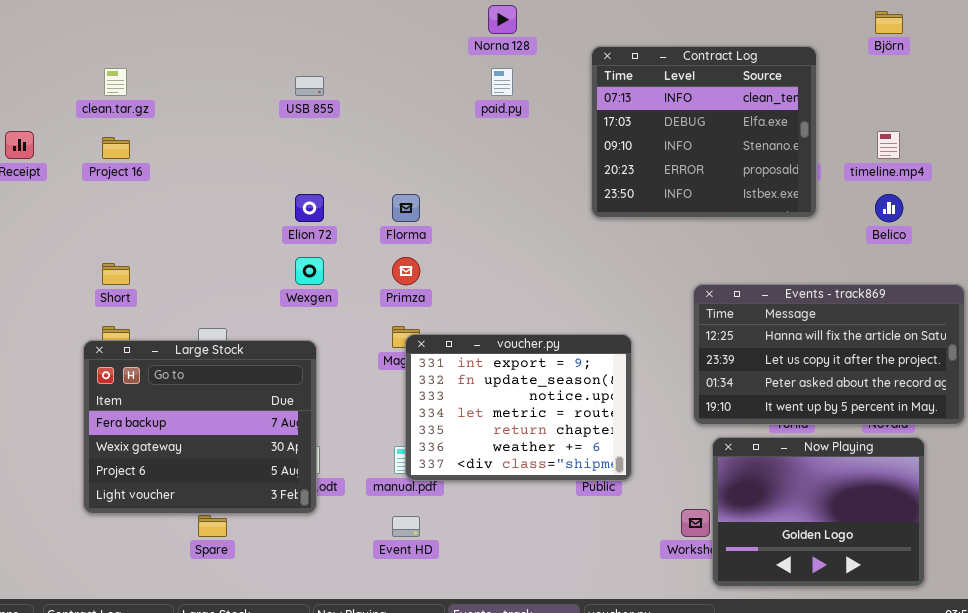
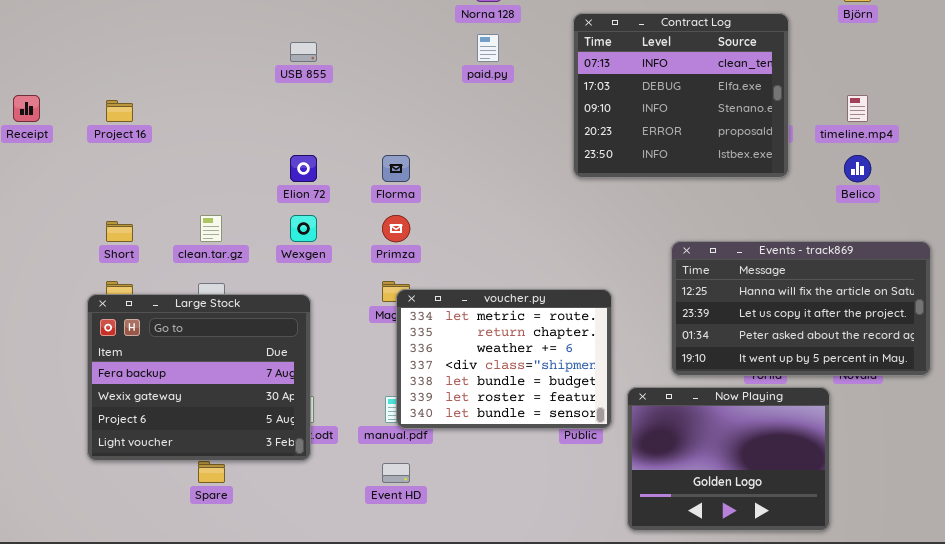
clean.tar.gz: [104,68,127,96] -> [200,215,222,242], moved
voucher.py: [405,334,632,481] -> [396,289,612,429], scrolled down 3 rows
Now Playing: [712,437,925,587] -> [627,387,830,531], moved

